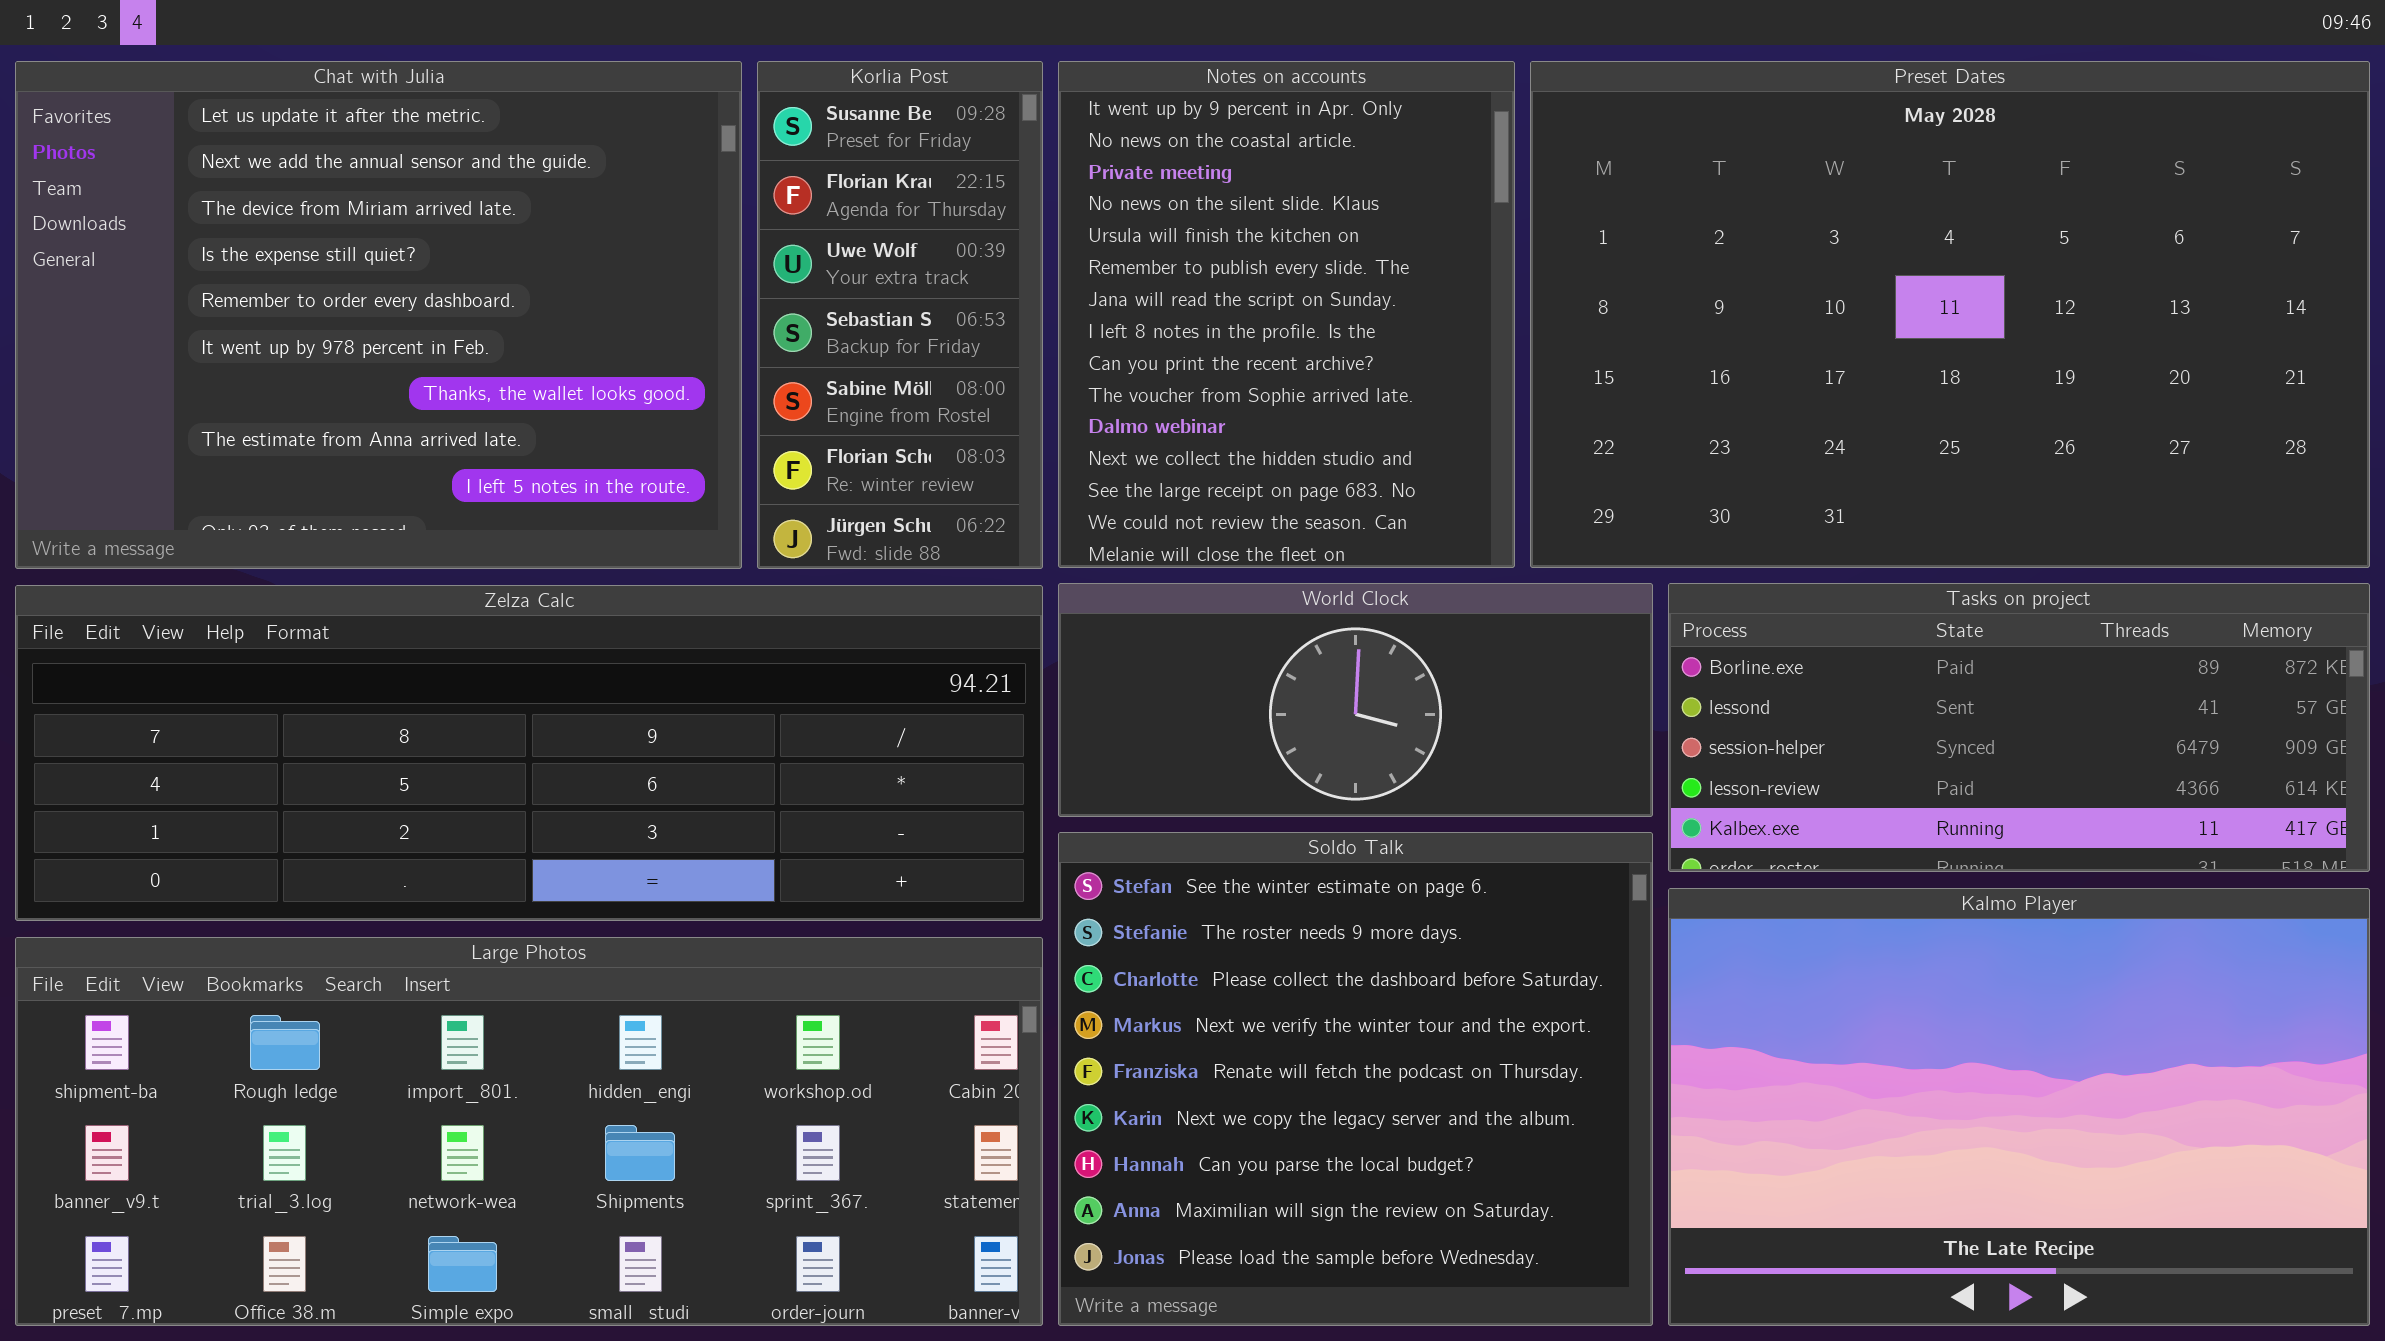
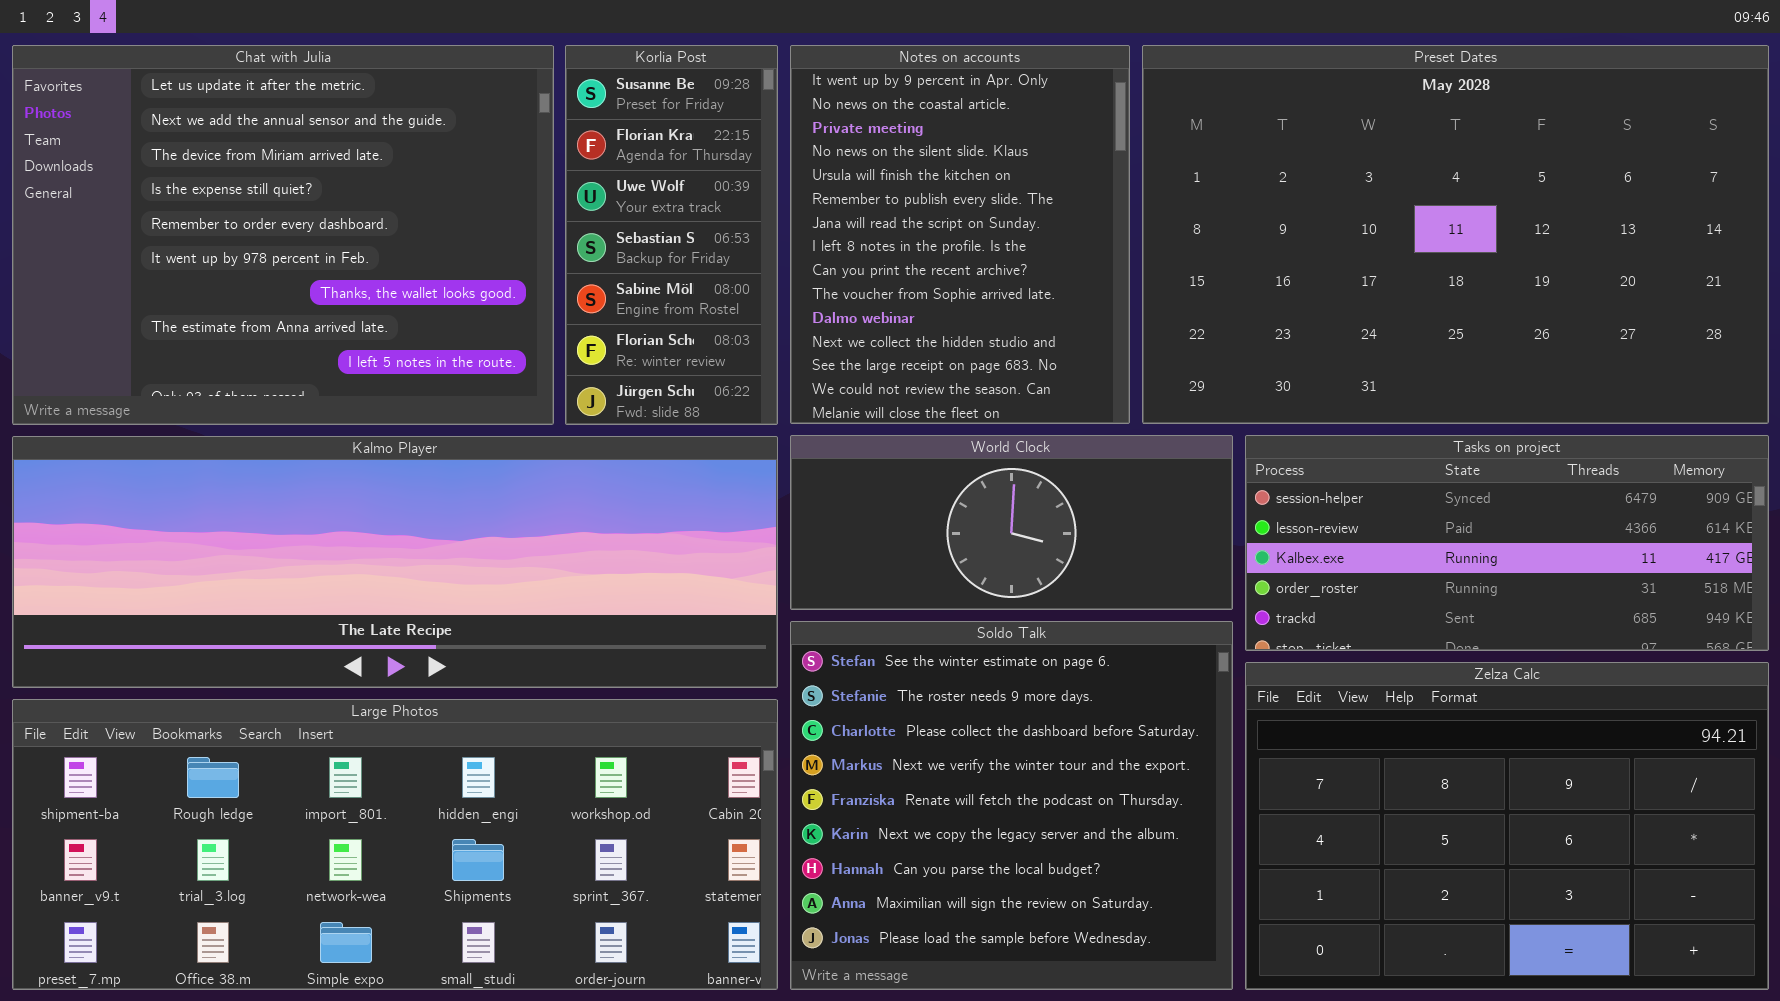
Tasks on project: [1668,583,2370,872] -> [1245,435,1769,651], scrolled down 2 rows
Zelza Calc: [15,585,1043,921] -> [1245,662,1769,990], moved, resized
Kalmo Player: [1668,888,2370,1326] -> [12,436,778,688], moved, resized

